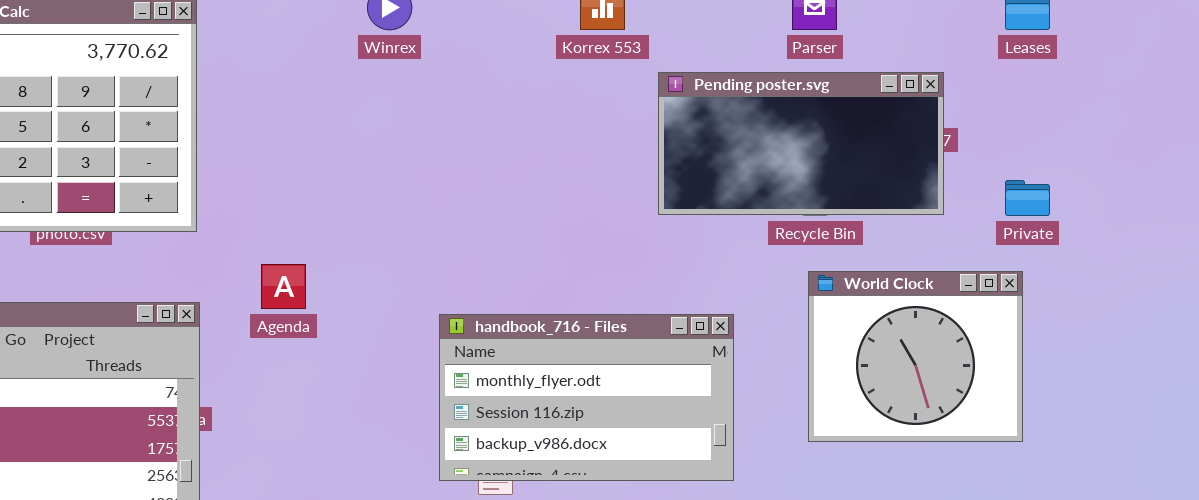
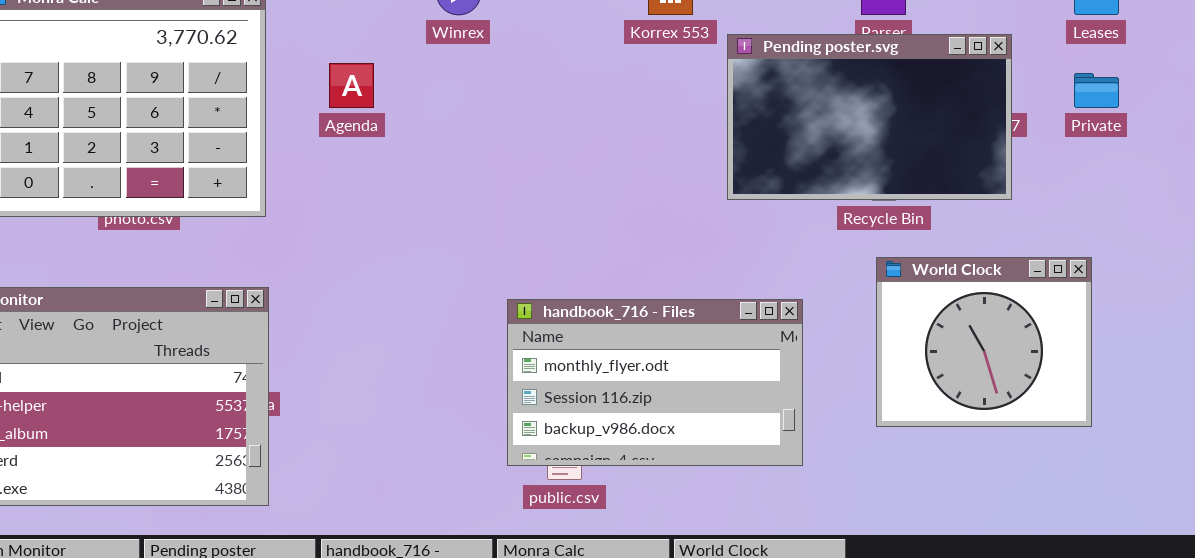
Pending poster.svg: [658,72,944,215] -> [727,34,1012,200], resized
Private: [1005,180,1050,216] -> [1074,73,1119,108], moved
Agenda: [261,264,306,309] -> [329,63,374,108], moved

